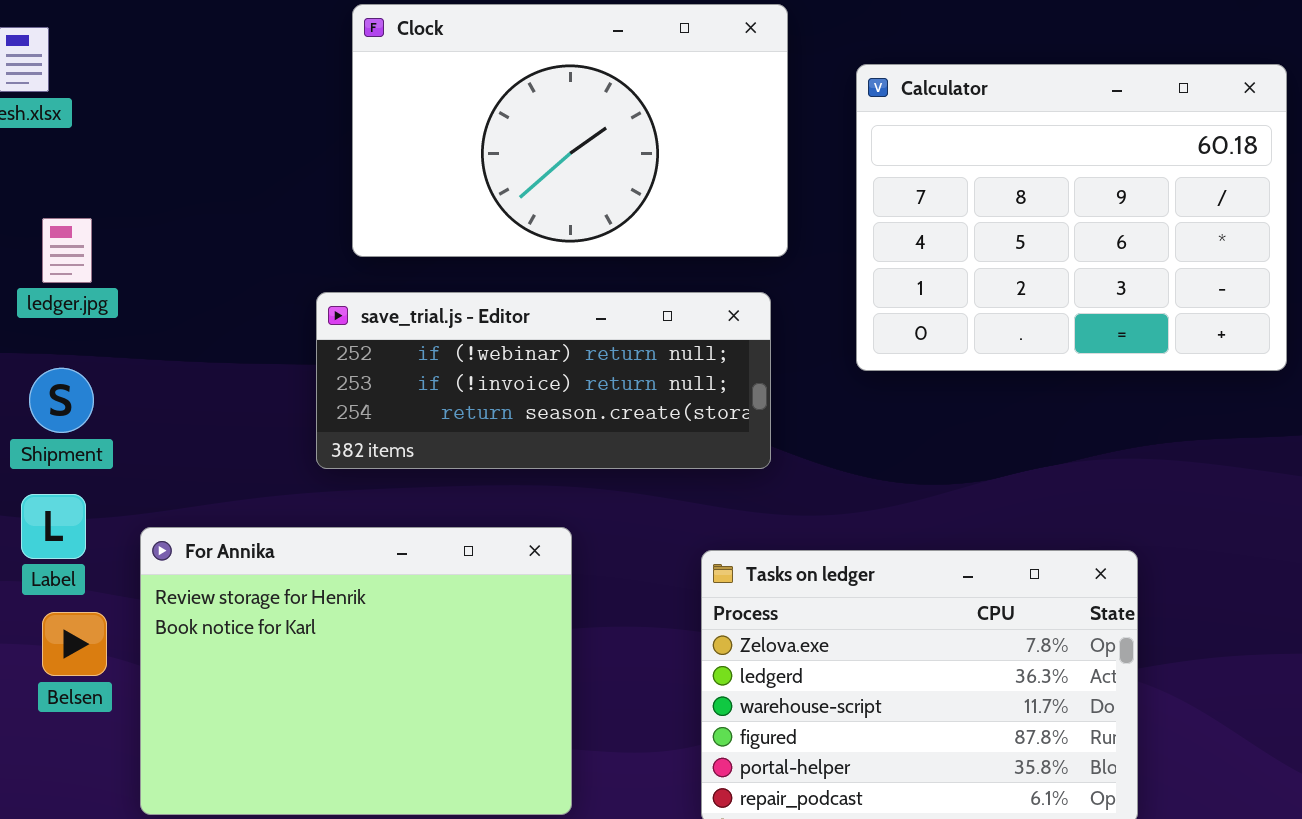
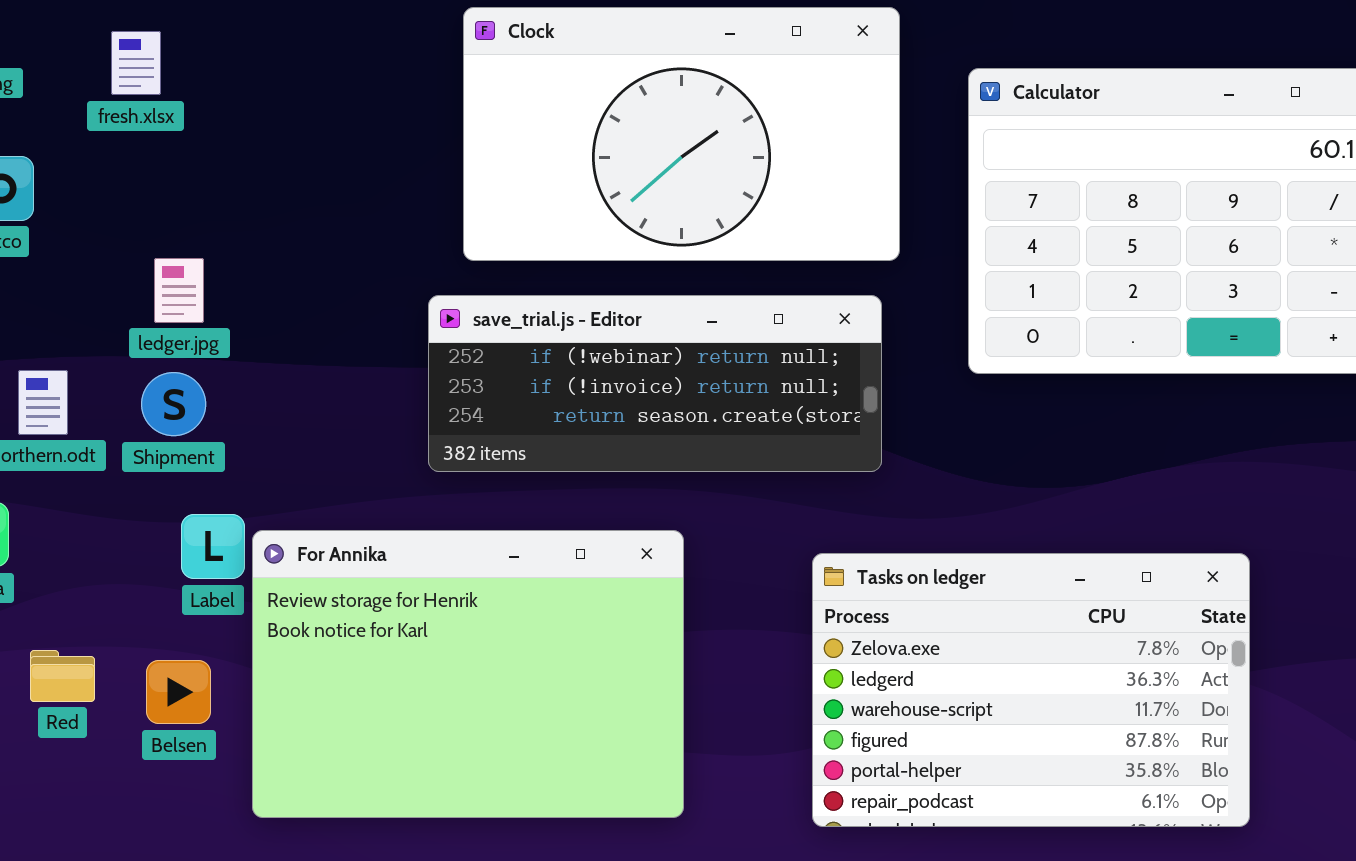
ledger.jpg: [42,218,92,283] -> [154,258,204,323], moved
Label: [21,494,86,559] -> [181,514,245,579], moved
Belsen: [42,612,107,676] -> [146,660,211,724], moved

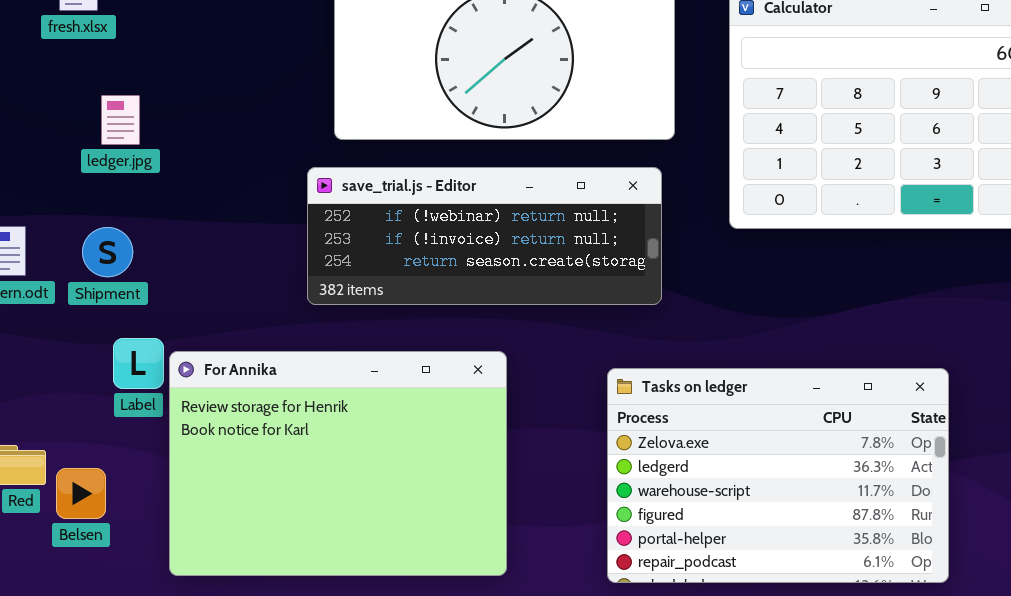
ledger.jpg: [154,258,204,323] -> [101,95,140,145], moved
Belsen: [146,660,211,724] -> [56,468,106,519], moved

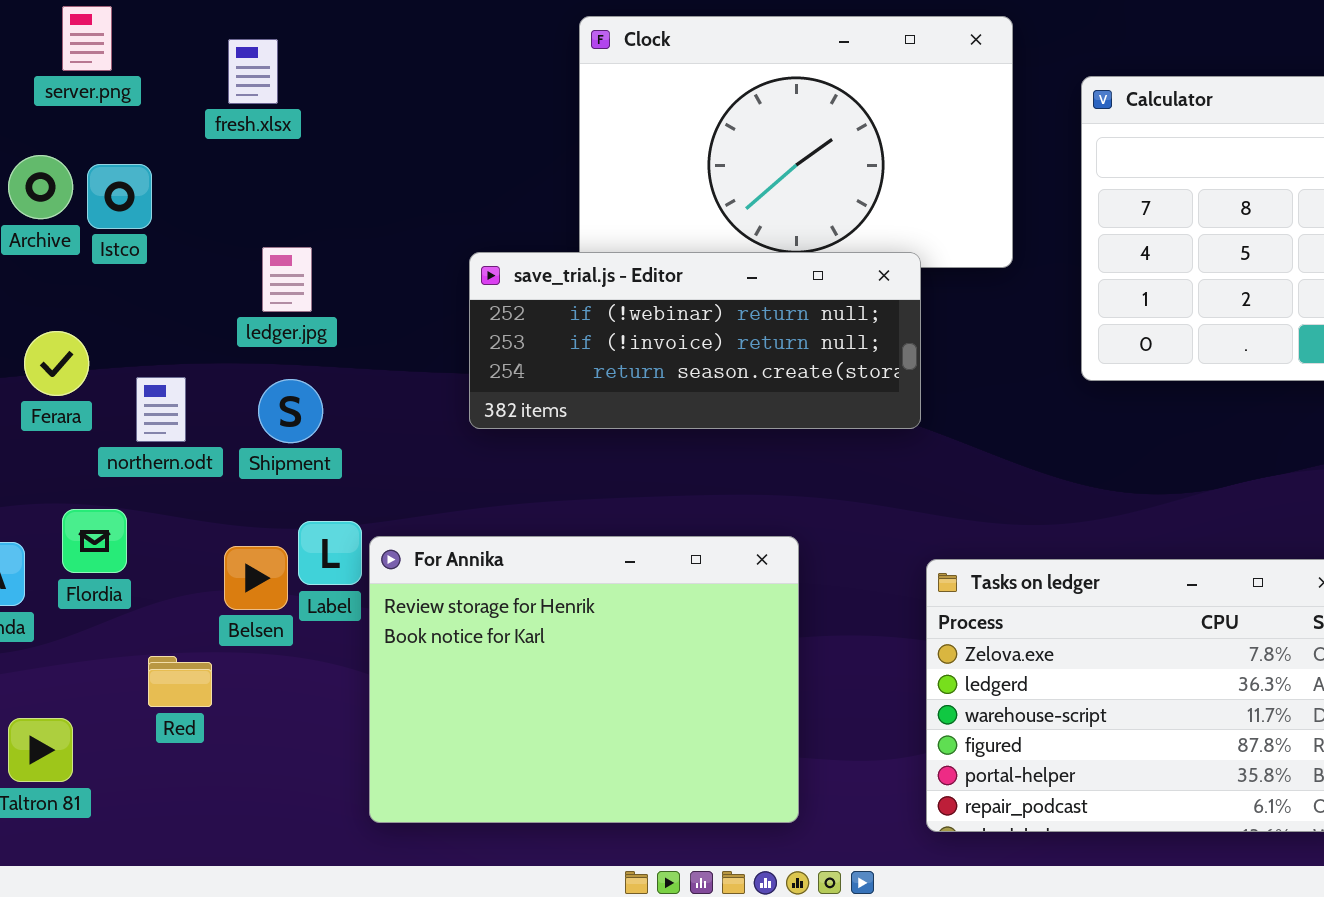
ledger.jpg: [101,95,140,145] -> [262,247,312,312], moved
save_trial.js - Editor: [307,167,662,305] -> [469,252,921,429], moved
Belsen: [56,468,106,519] -> [224,546,288,610], moved

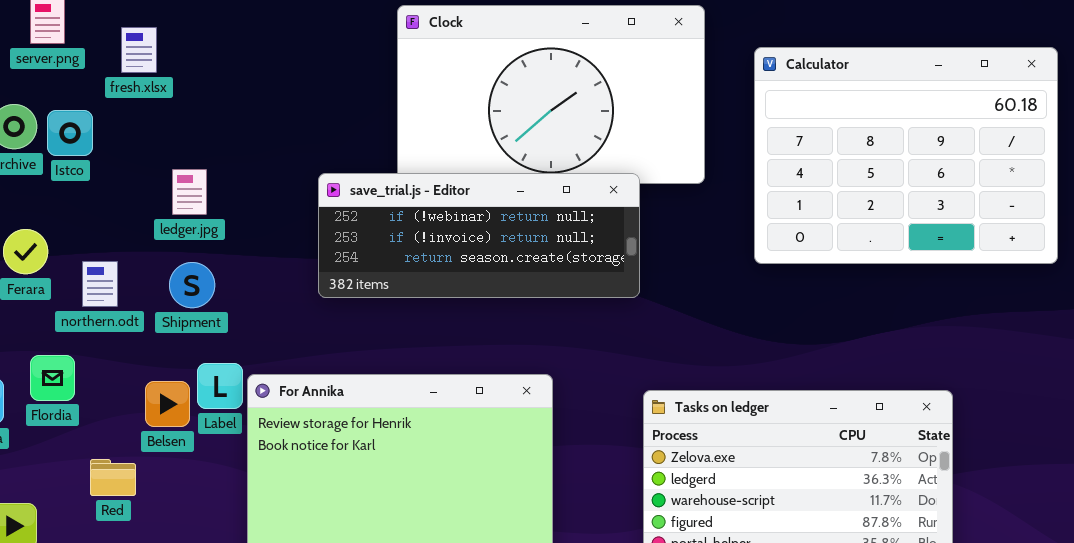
fresh.xlsx: [228,39,278,104] -> [121,27,157,73], moved

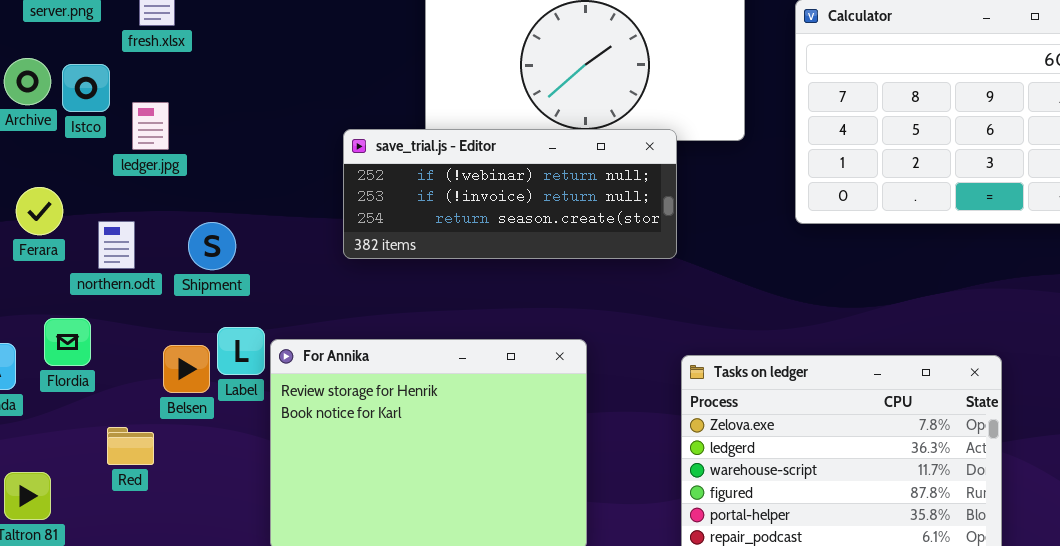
ledger.jpg: [172,169,207,215] -> [132,102,169,150], moved

